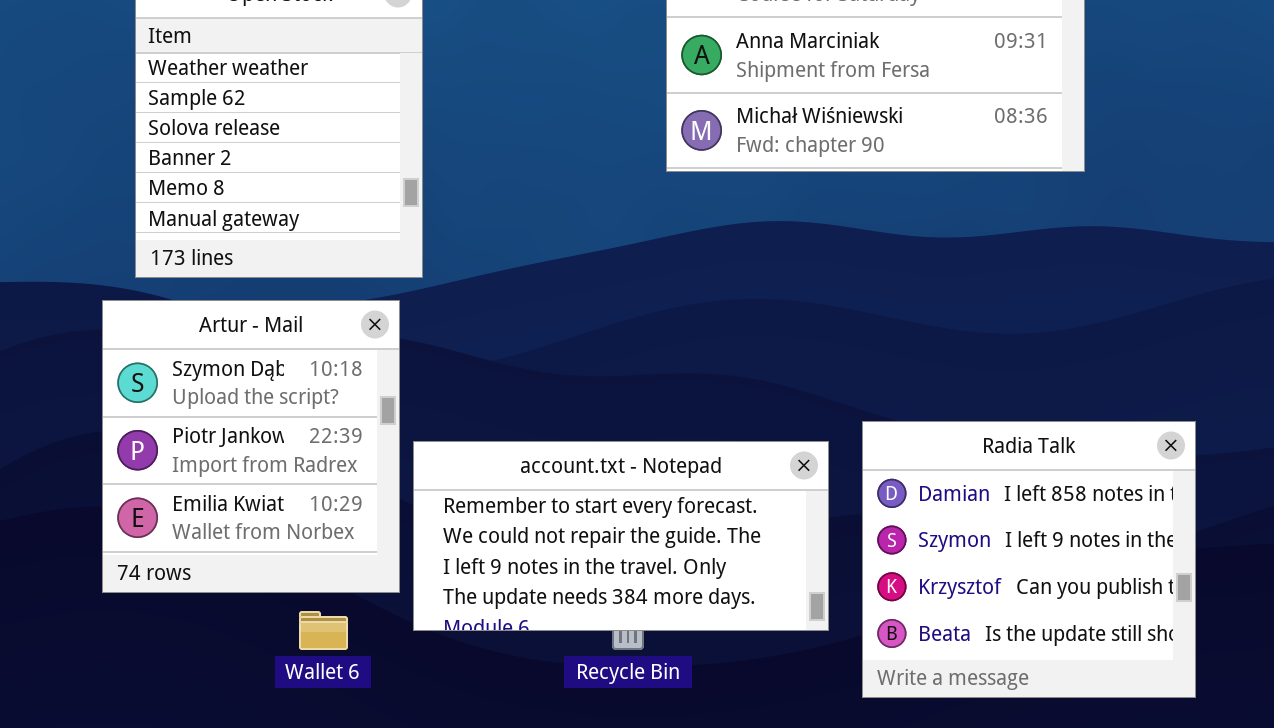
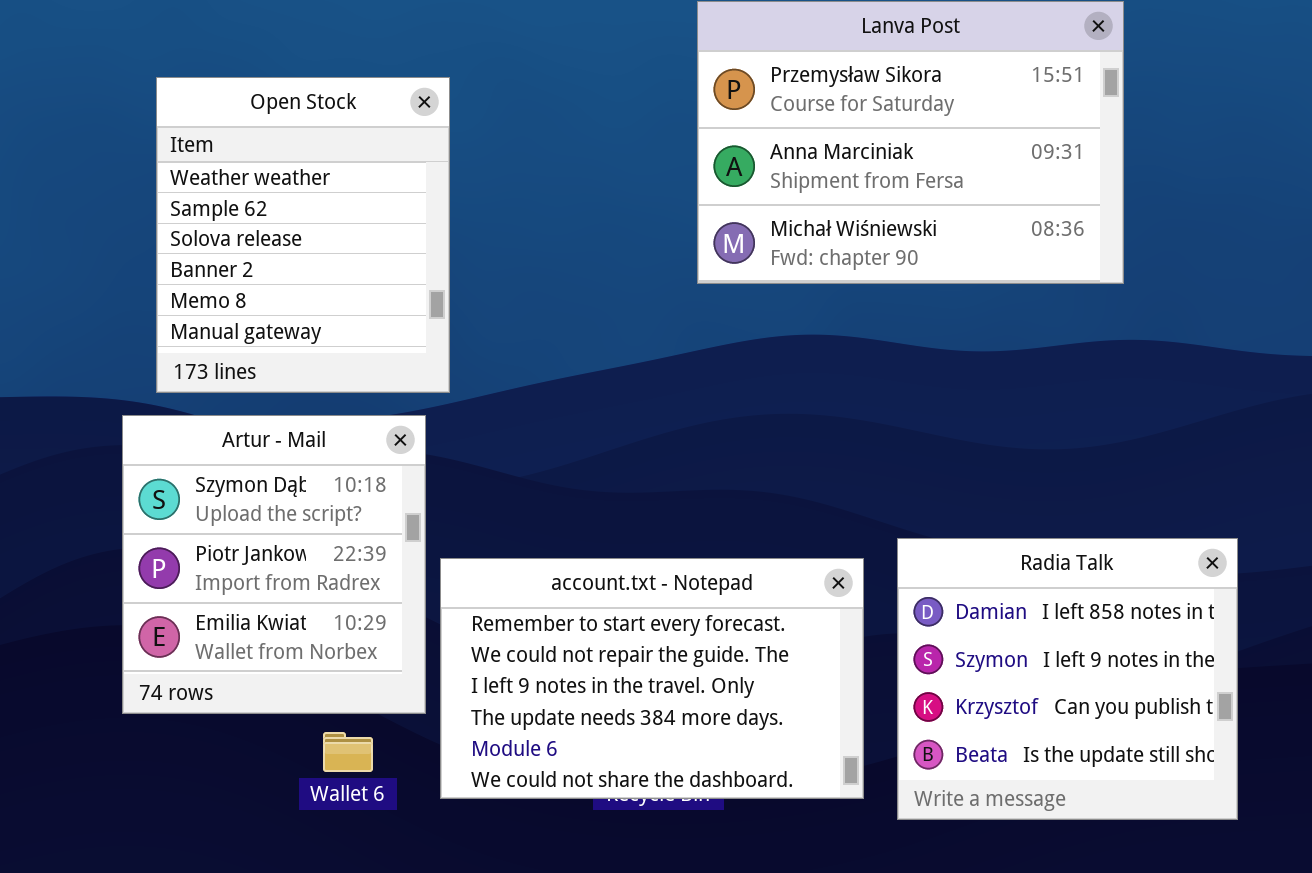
account.txt - Notepad: [413,441,829,631] -> [440,558,864,799], resized

